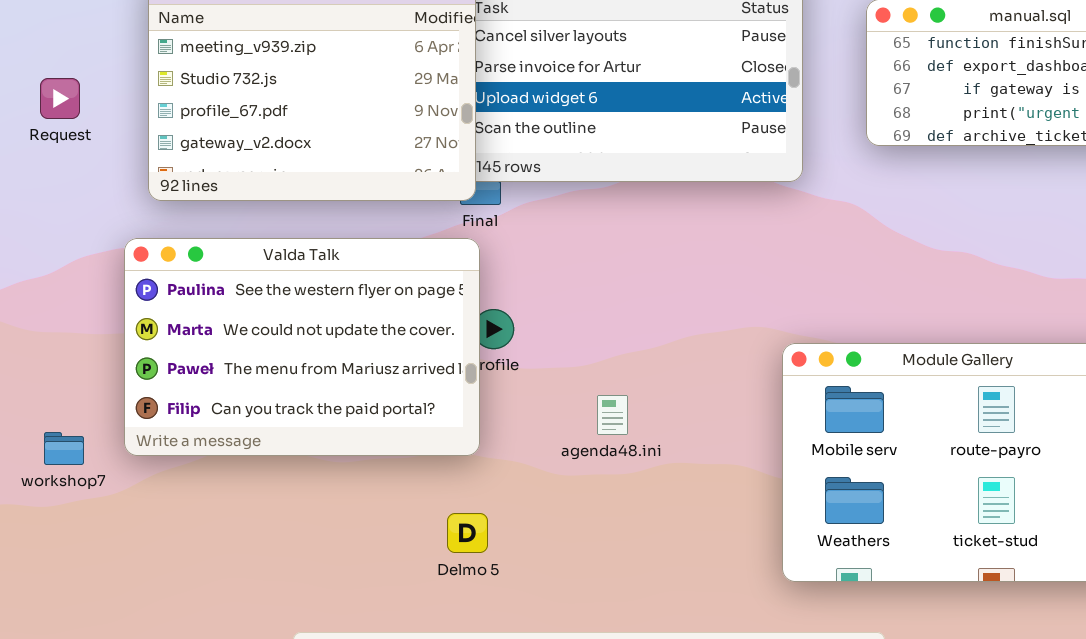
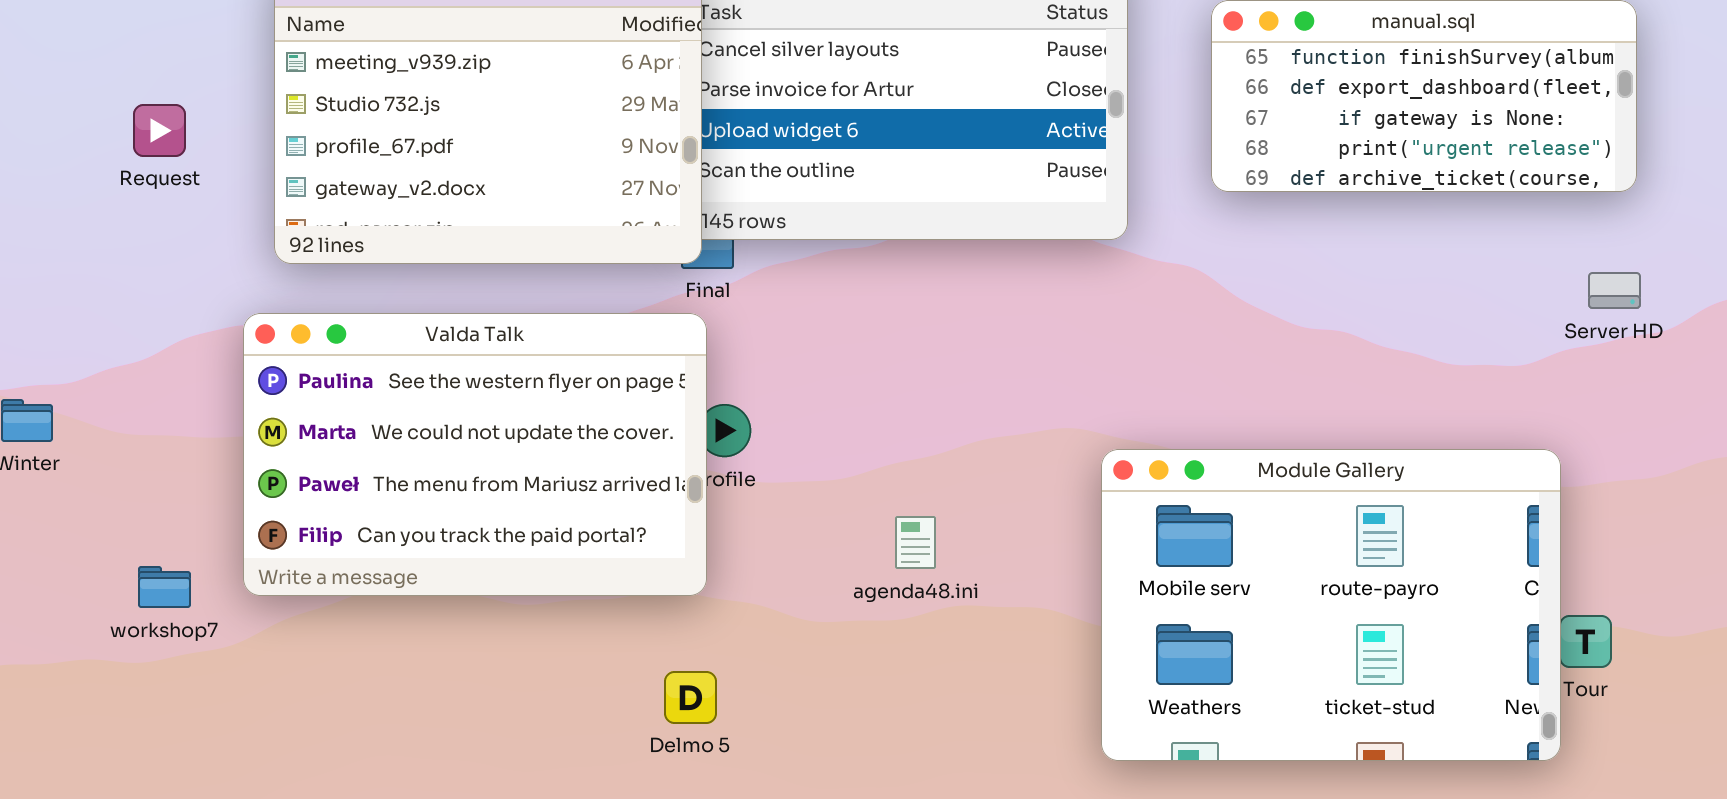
agenda48.ini: [597,395,628,435] -> [895,516,936,569], moved

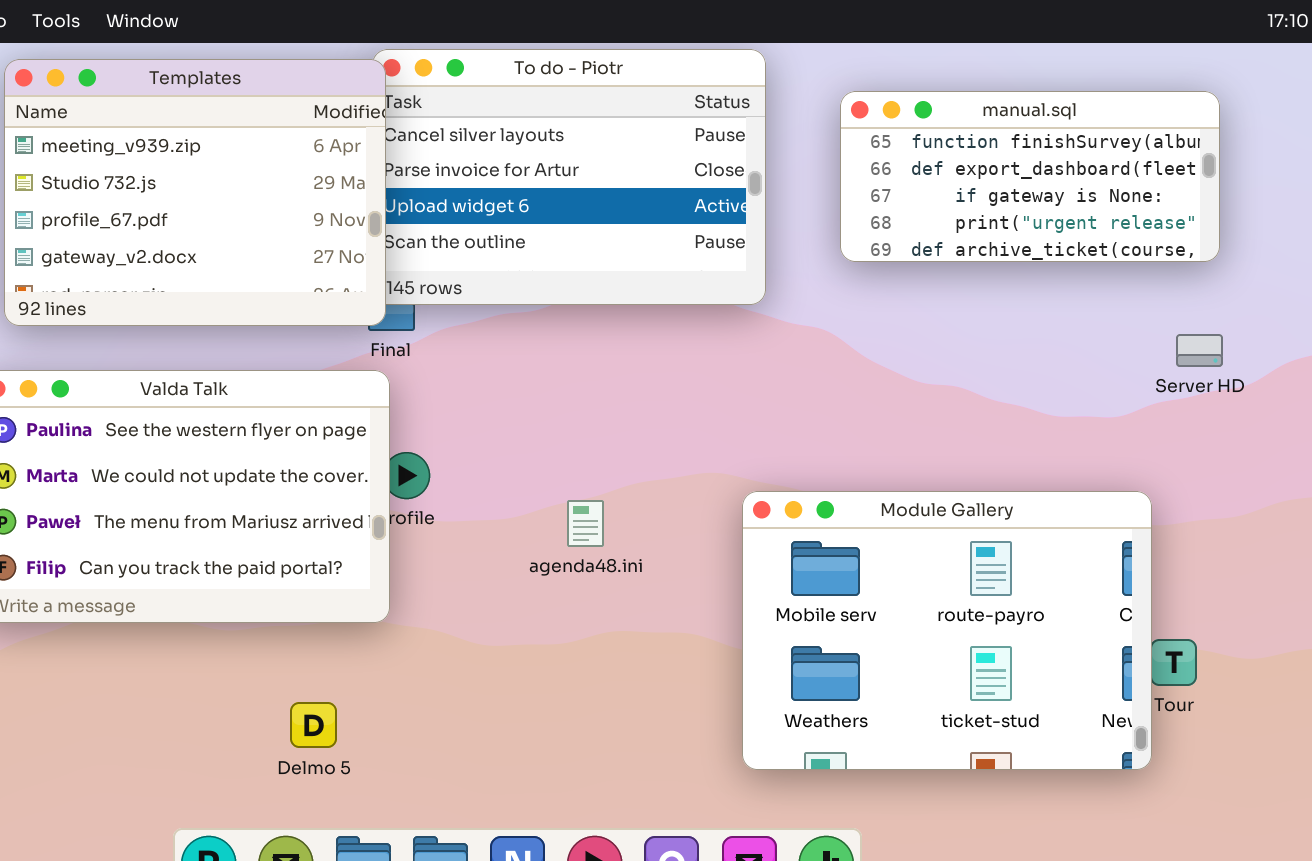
agenda48.ini: [895,516,936,569] -> [567,500,604,547], moved
Delmo 5: [664,671,717,724] -> [290,702,337,748], moved

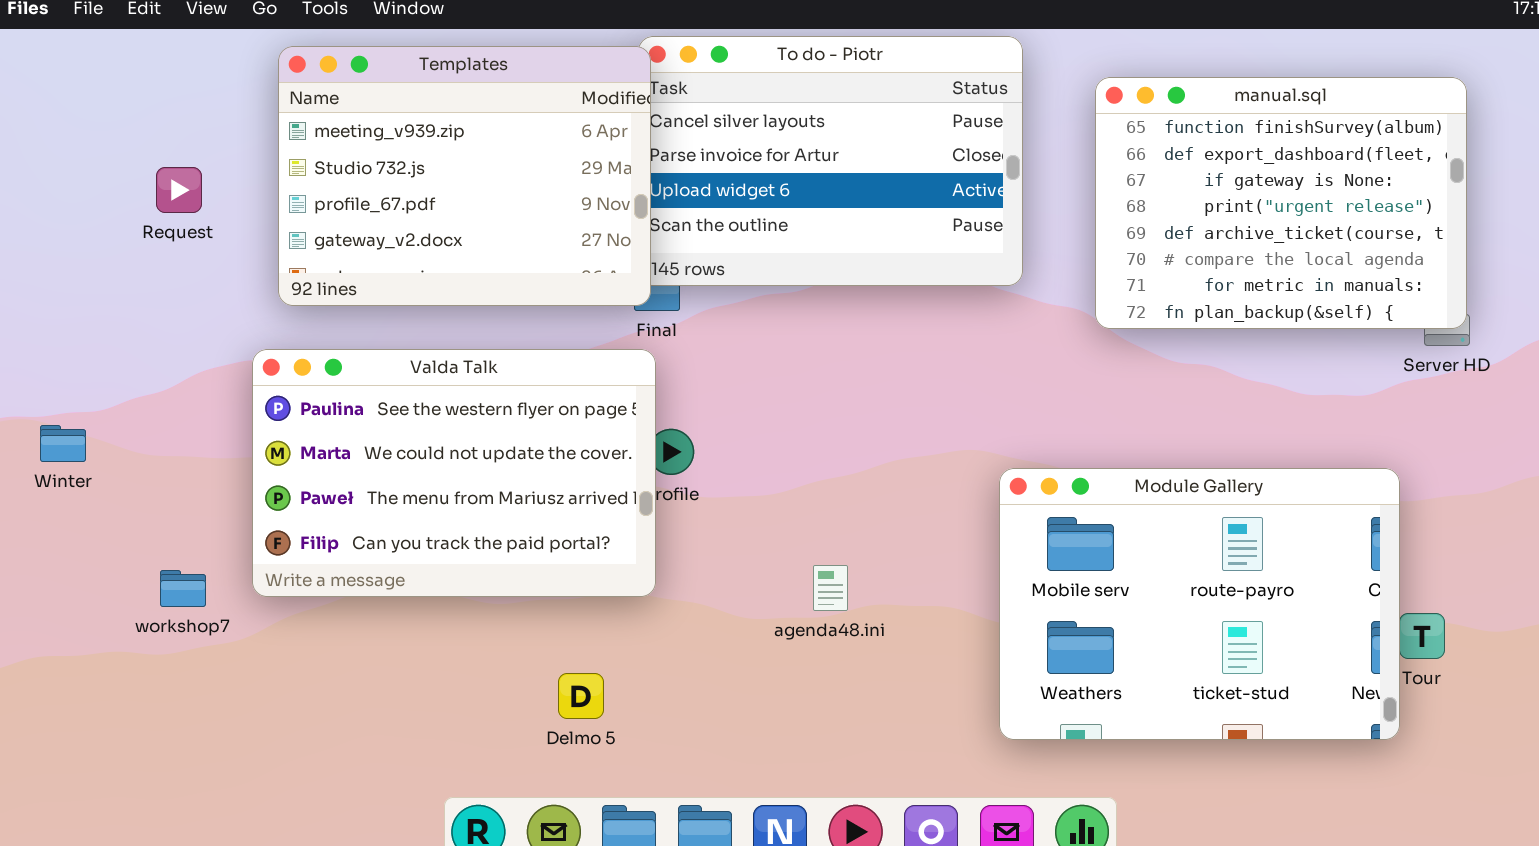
manual.sql: [840,91,1220,262] -> [1095,77,1467,329], resized
agenda48.ini: [567,500,604,547] -> [813,565,848,611], moved

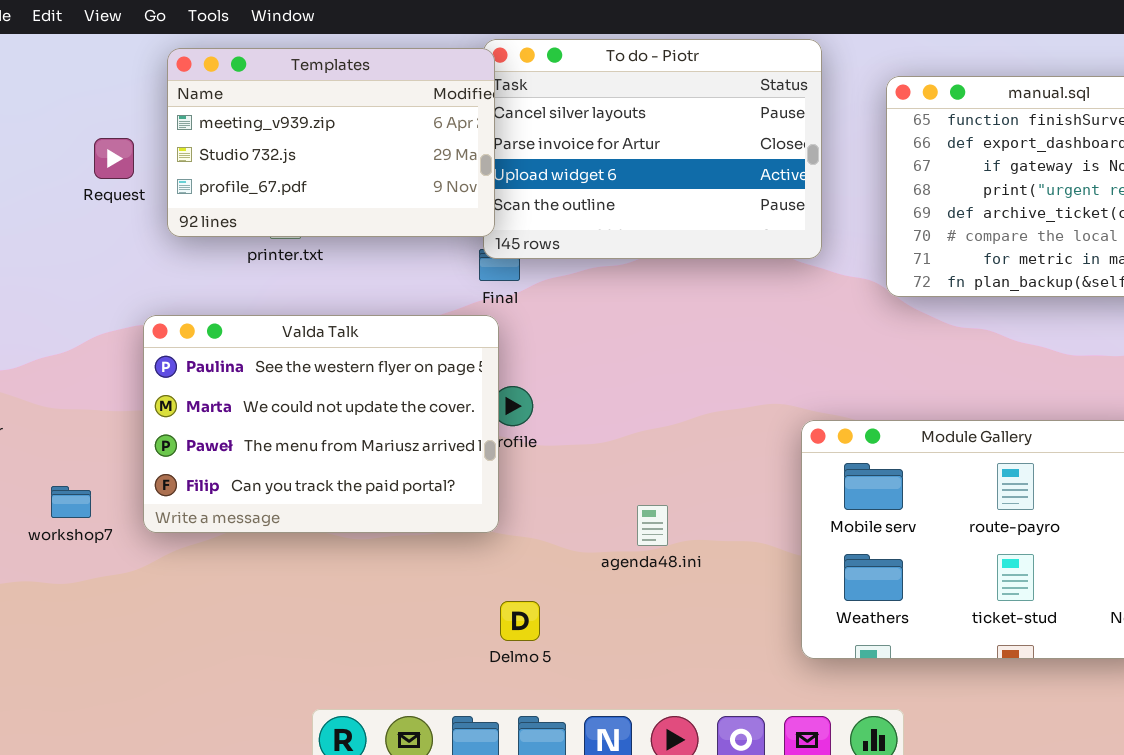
Templates: [278,46,651,306] -> [167,48,495,237], resized
Request: [156,167,202,213] -> [94,138,134,179], moved
workshop7: [160,570,206,607] -> [51,486,91,518], moved
Delmo 5: [558,673,604,719] -> [500,601,540,641], moved

